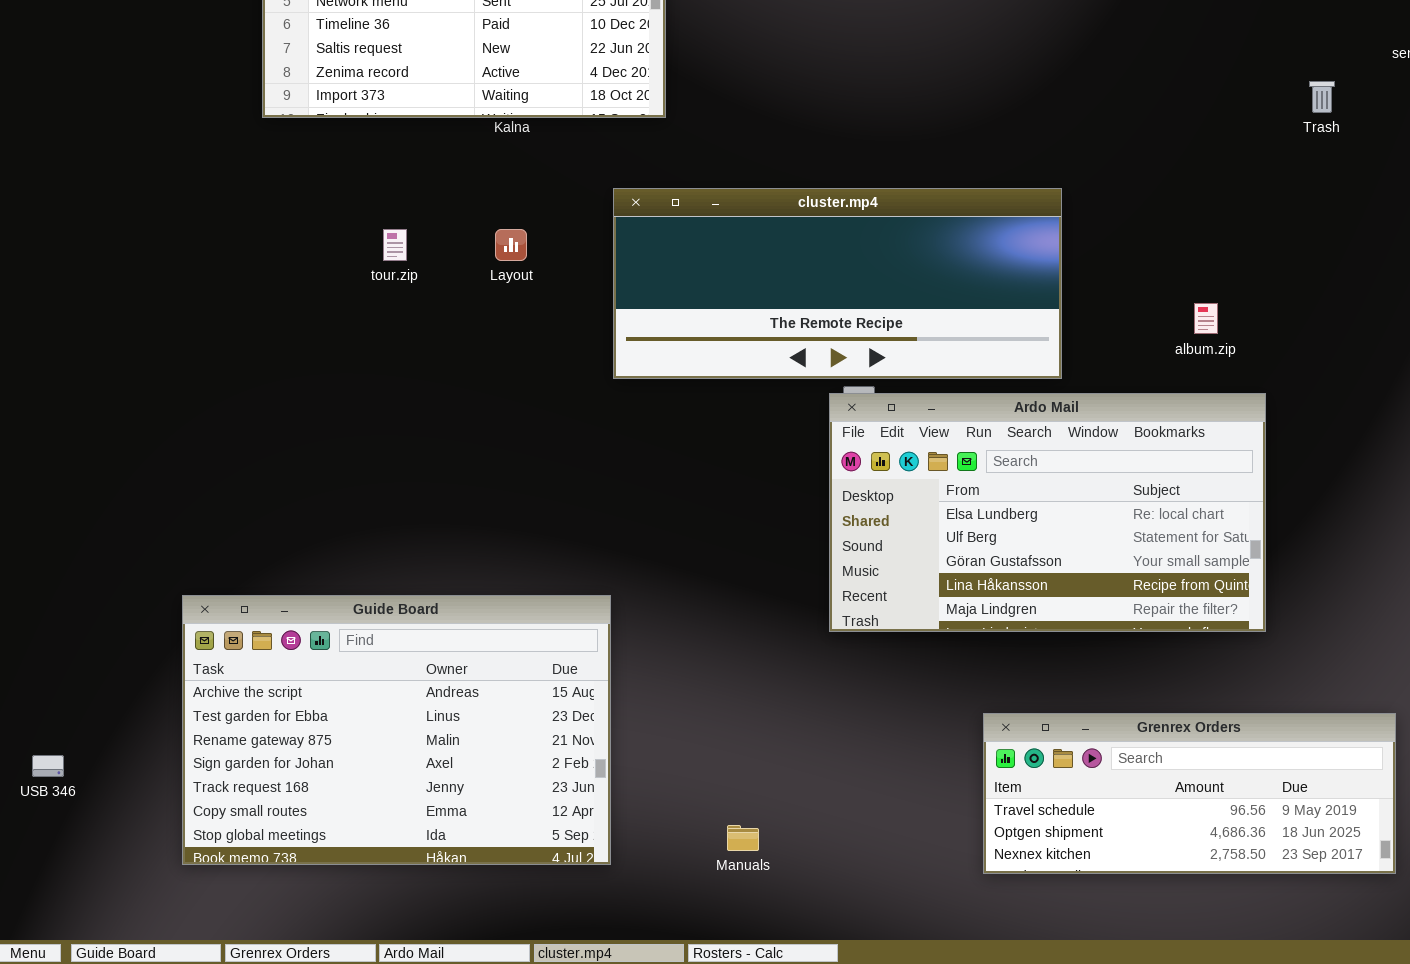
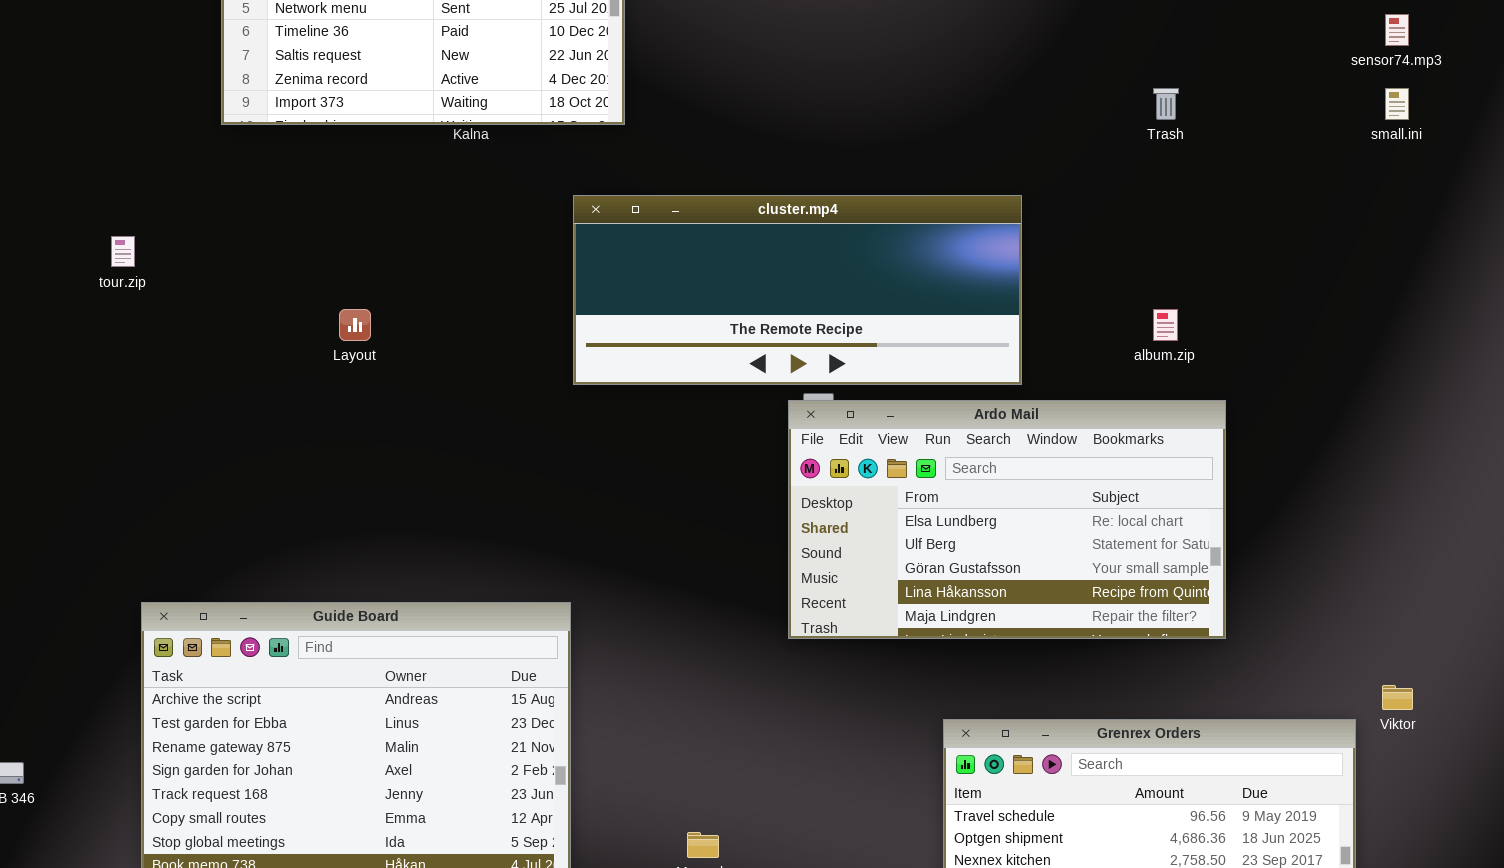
Trash: [1309,81,1335,113] -> [1153,88,1179,120], moved
tour.zip: [383,229,407,261] -> [111,236,135,267], moved
Layout: [495,229,527,261] -> [339,309,371,341], moved

